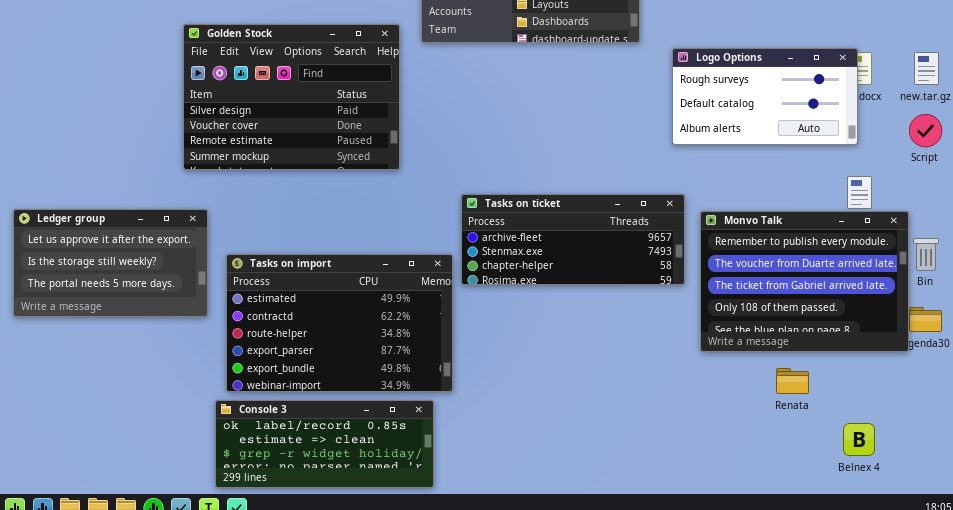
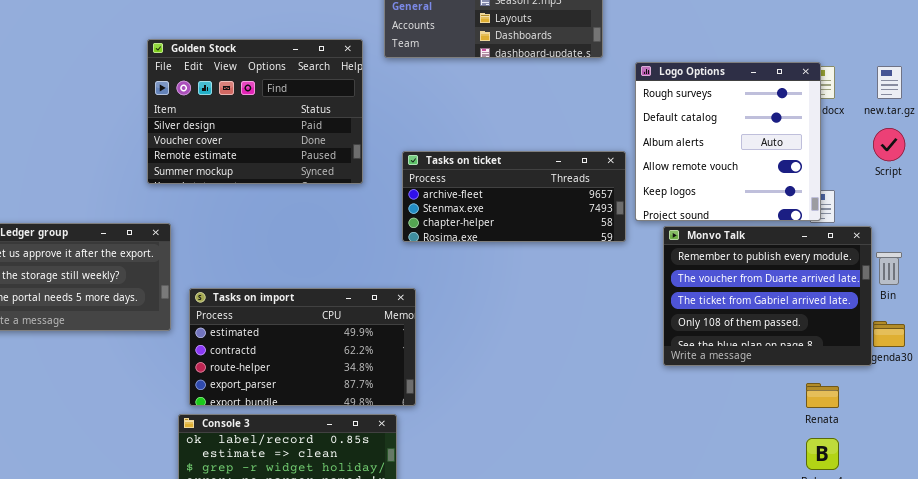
Logo Options: [672,48,858,145] -> [635,62,821,221], resized
Tasks on ticket: [461,194,685,285] -> [402,151,626,242], moved
Tasks on import: [226,254,453,392] -> [189,288,416,406], resized
Renata: [776,368,809,394] -> [806,383,839,408], moved

